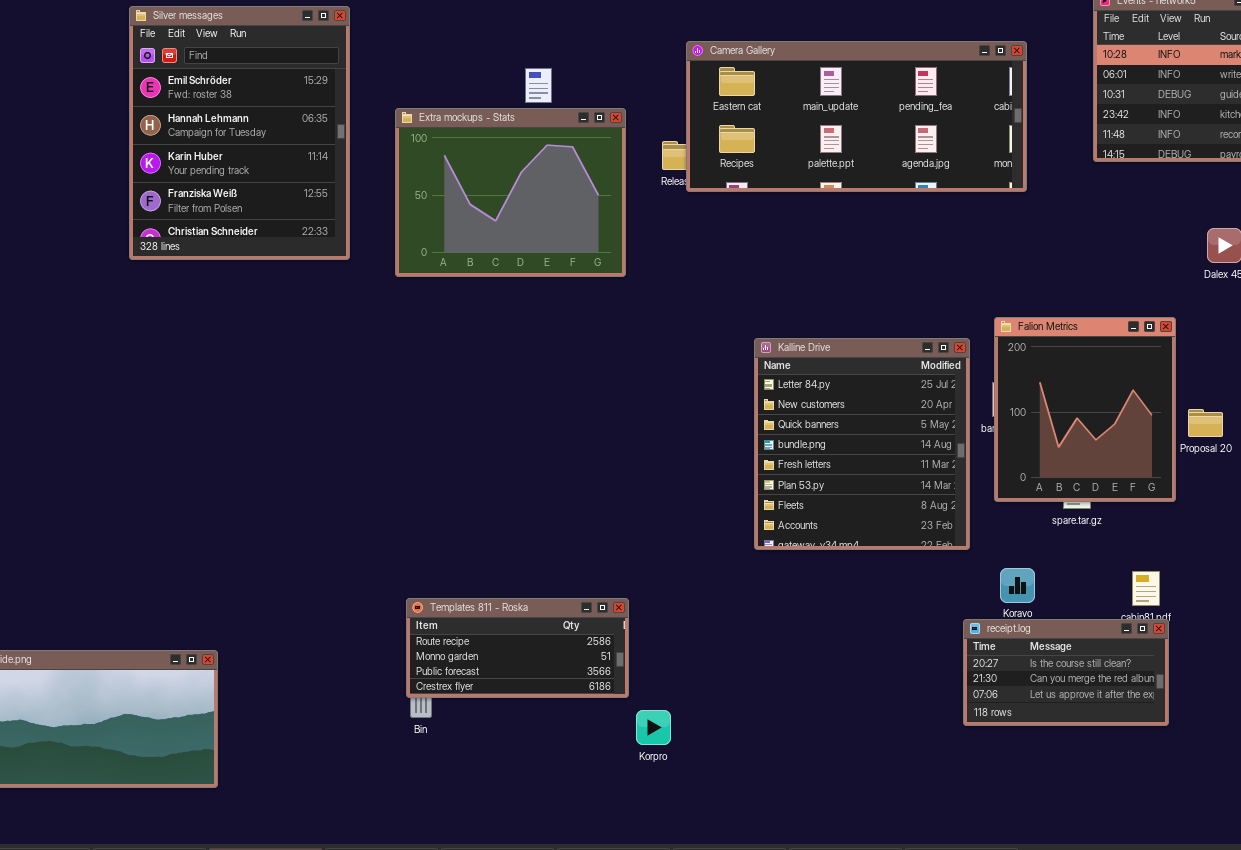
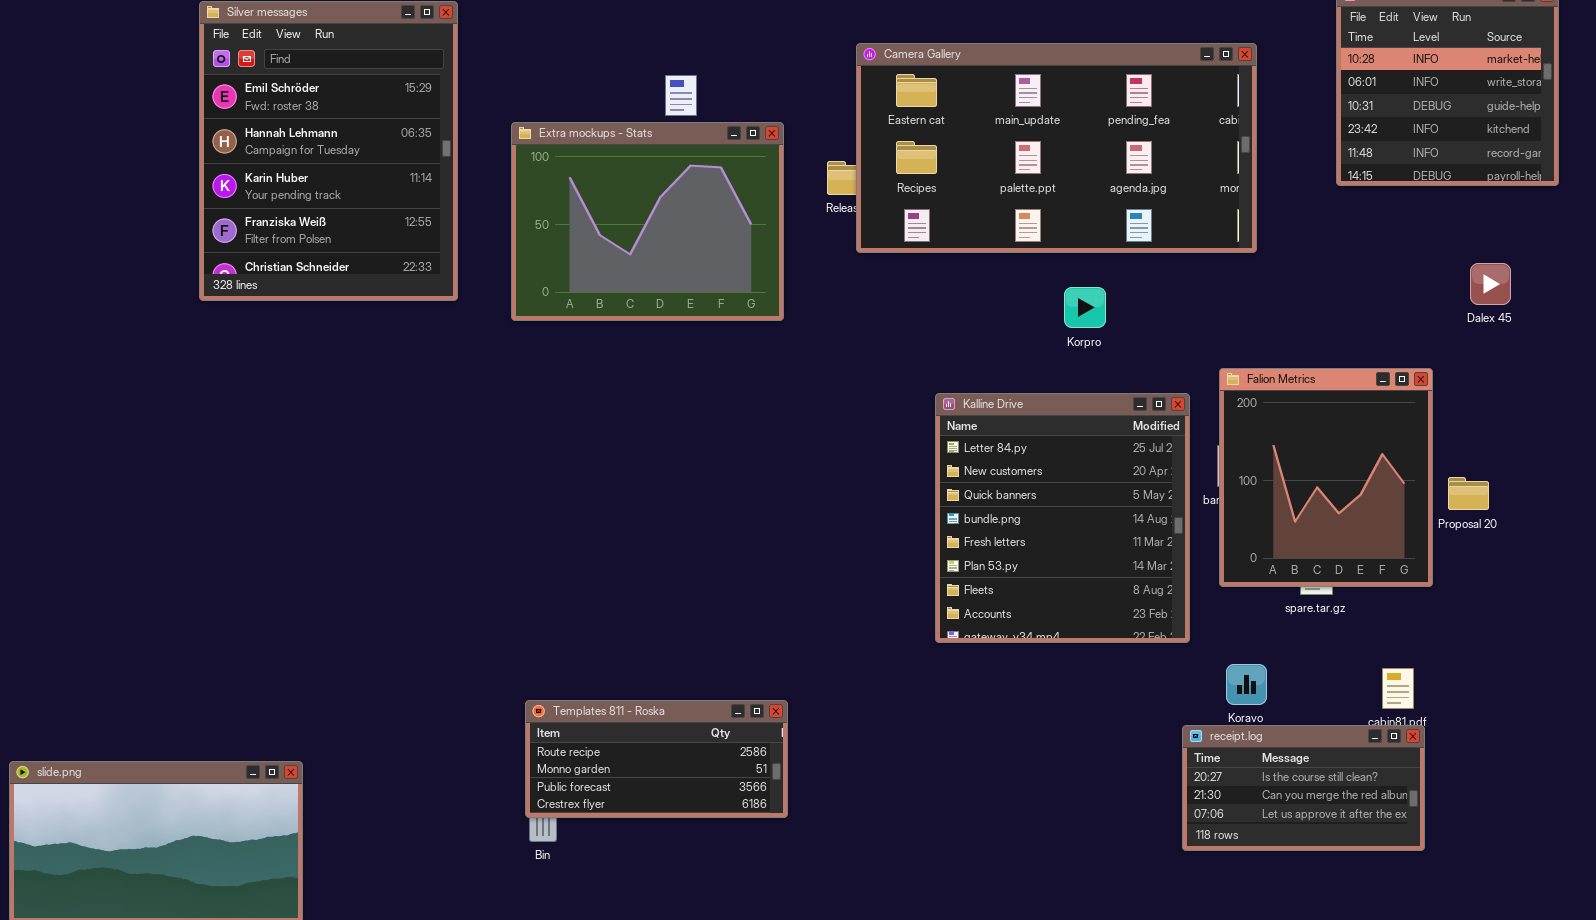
Camera Gallery: [686,41,1027,192] -> [856,43,1257,253], resized
Korpro: [636,710,671,745] -> [1064,287,1106,328], moved

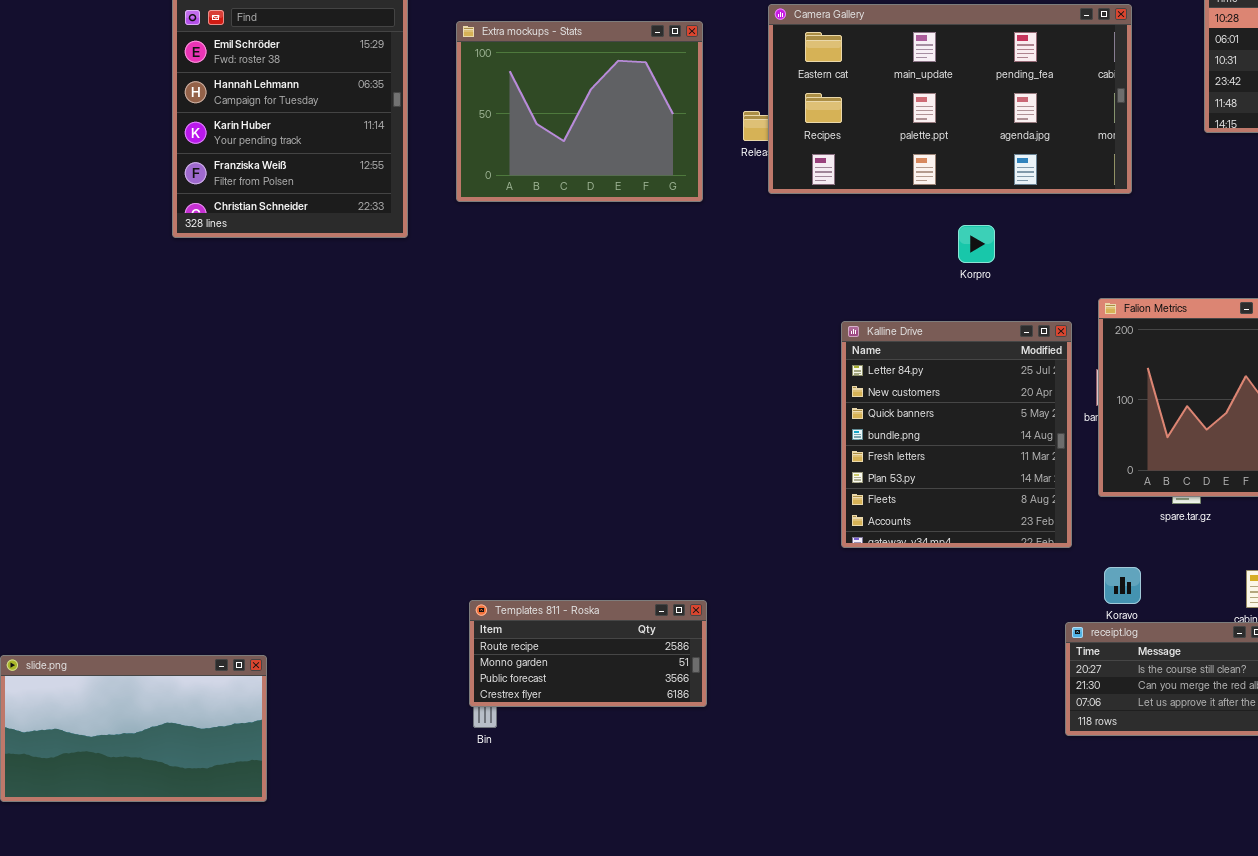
Extra mockups - Stats: [511,122,784,321] -> [456,21,703,202], moved

